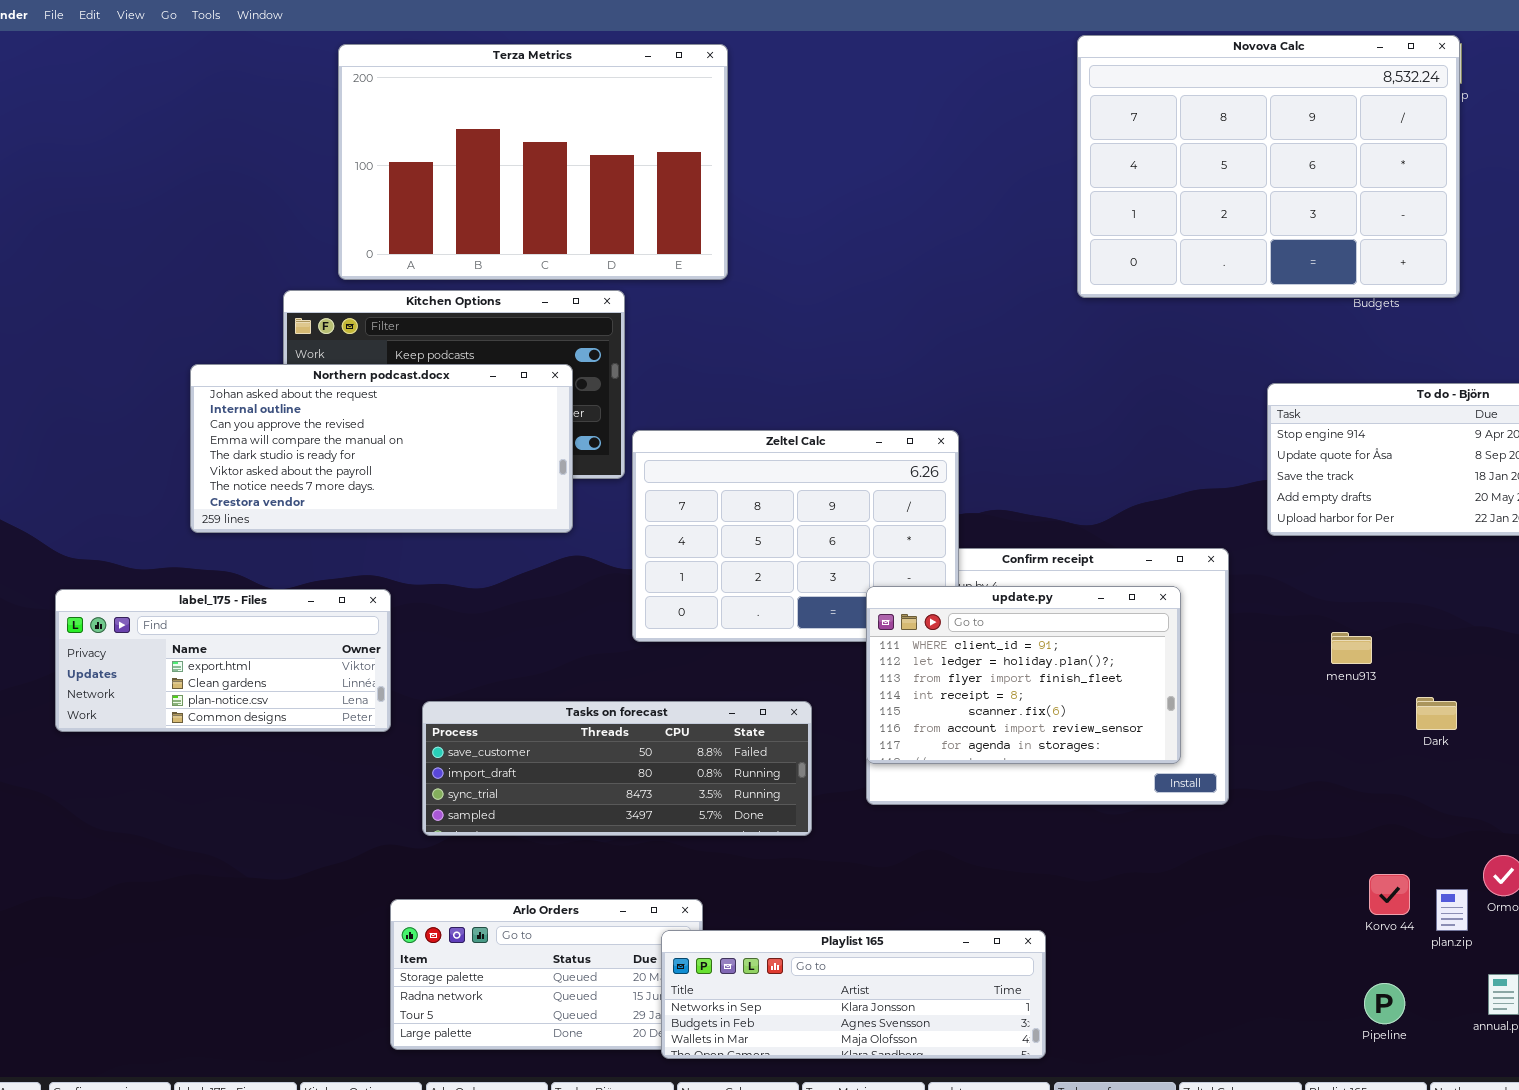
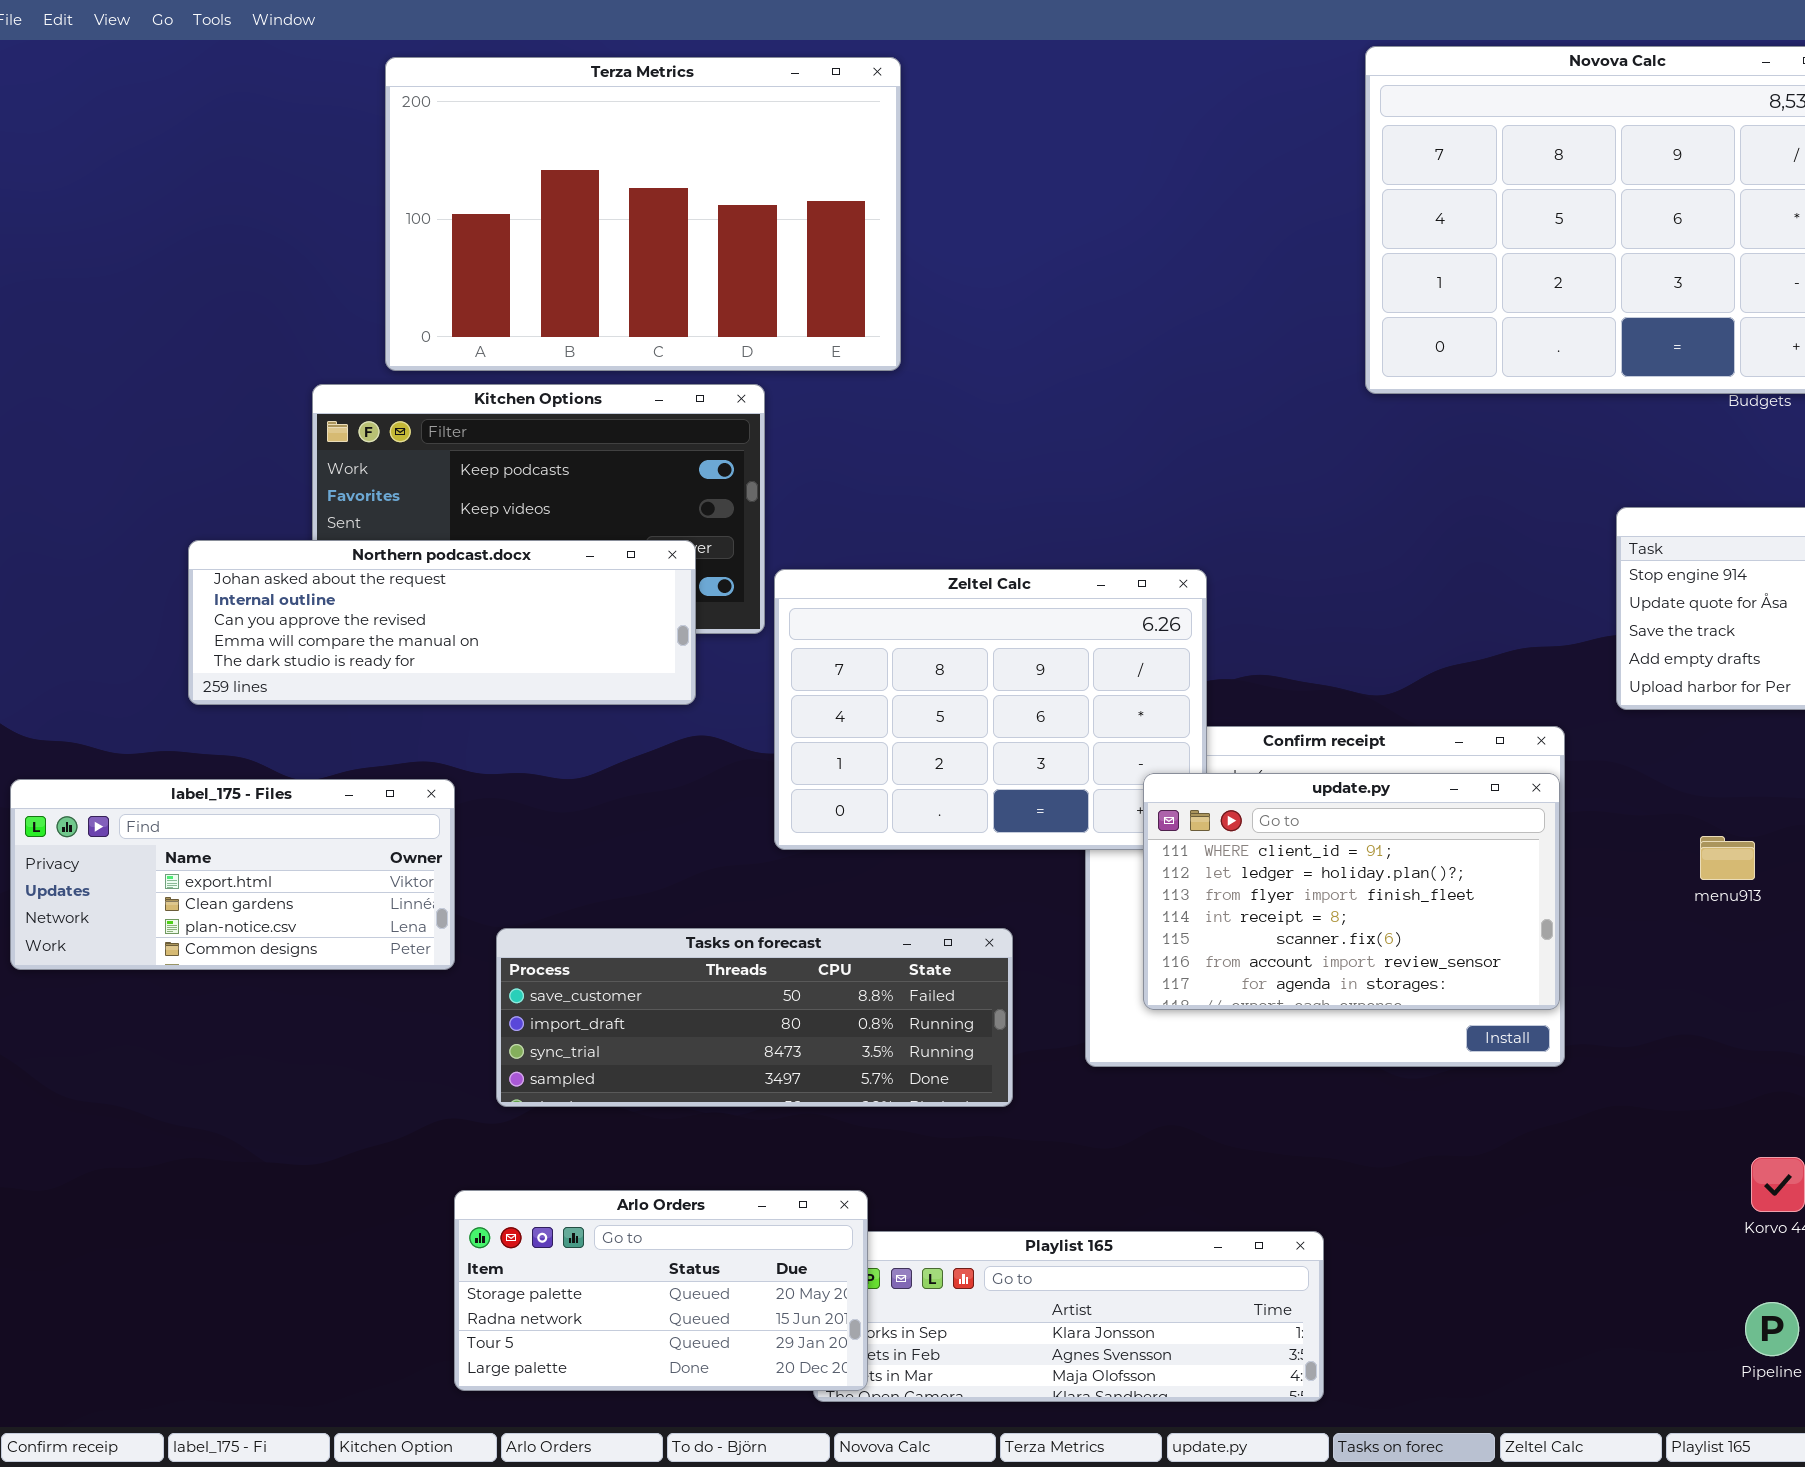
Northern podcast.docx: [190,364,573,533] -> [188,540,696,705], resized
update.py: [866,586,1181,764] -> [1143,773,1560,1010], moved
Arlo Orders: [390,899,703,1050] -> [454,1190,868,1391], raised

